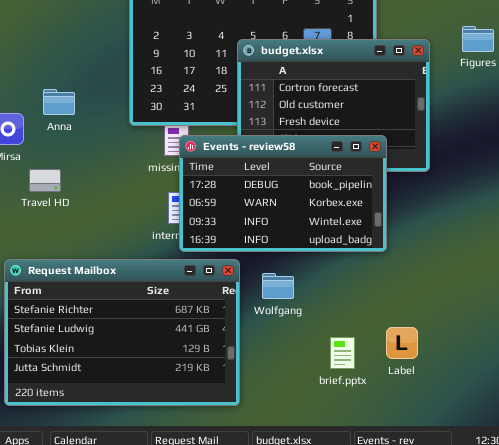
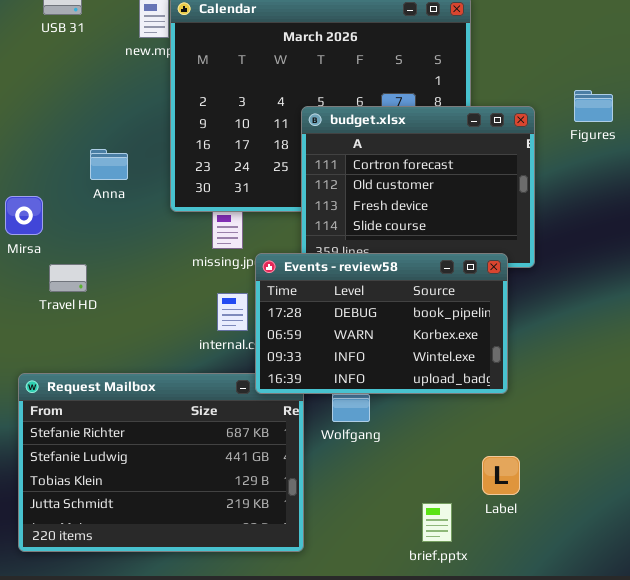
Anna: [43,89,75,115] -> [90,149,128,180], moved
Events - review58: [179,135,387,252] -> [255,253,508,394], moved
brief.pptx: [330,337,355,369] -> [422,503,452,542], moved

